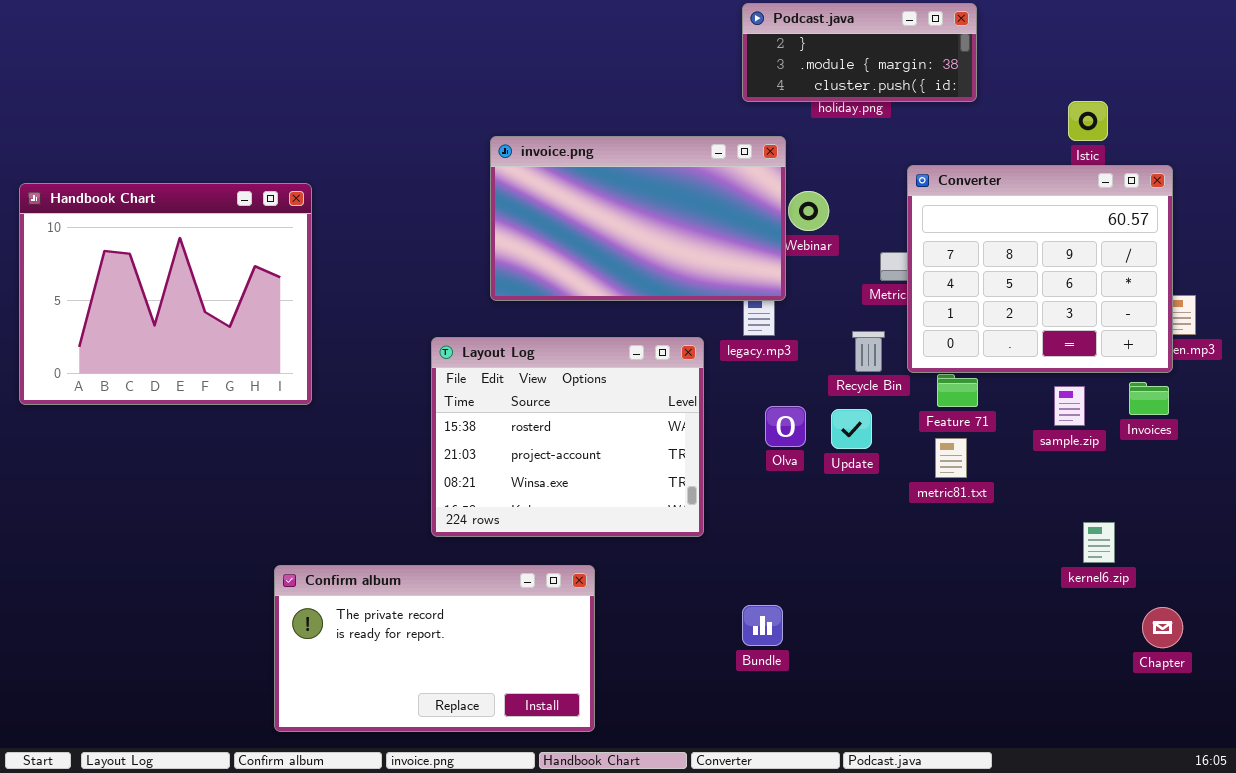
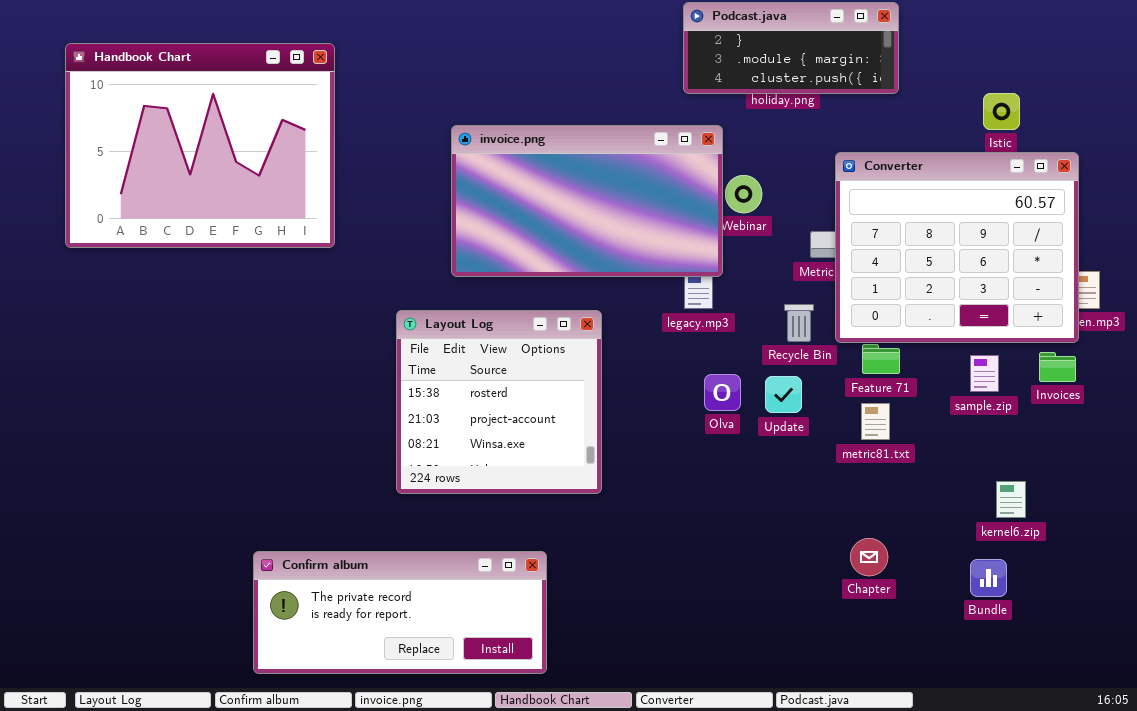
Handbook Chart: [19,183,312,405] -> [65,43,335,248], moved
Layout Log: [431,337,704,537] -> [396,310,602,494], resized
Confirm album: [274,565,595,732] -> [253,551,547,674], resized
Bundle: [742,605,783,646] -> [970,559,1007,597], moved
Chapter: [1142,607,1183,648] -> [850,538,888,576], moved

